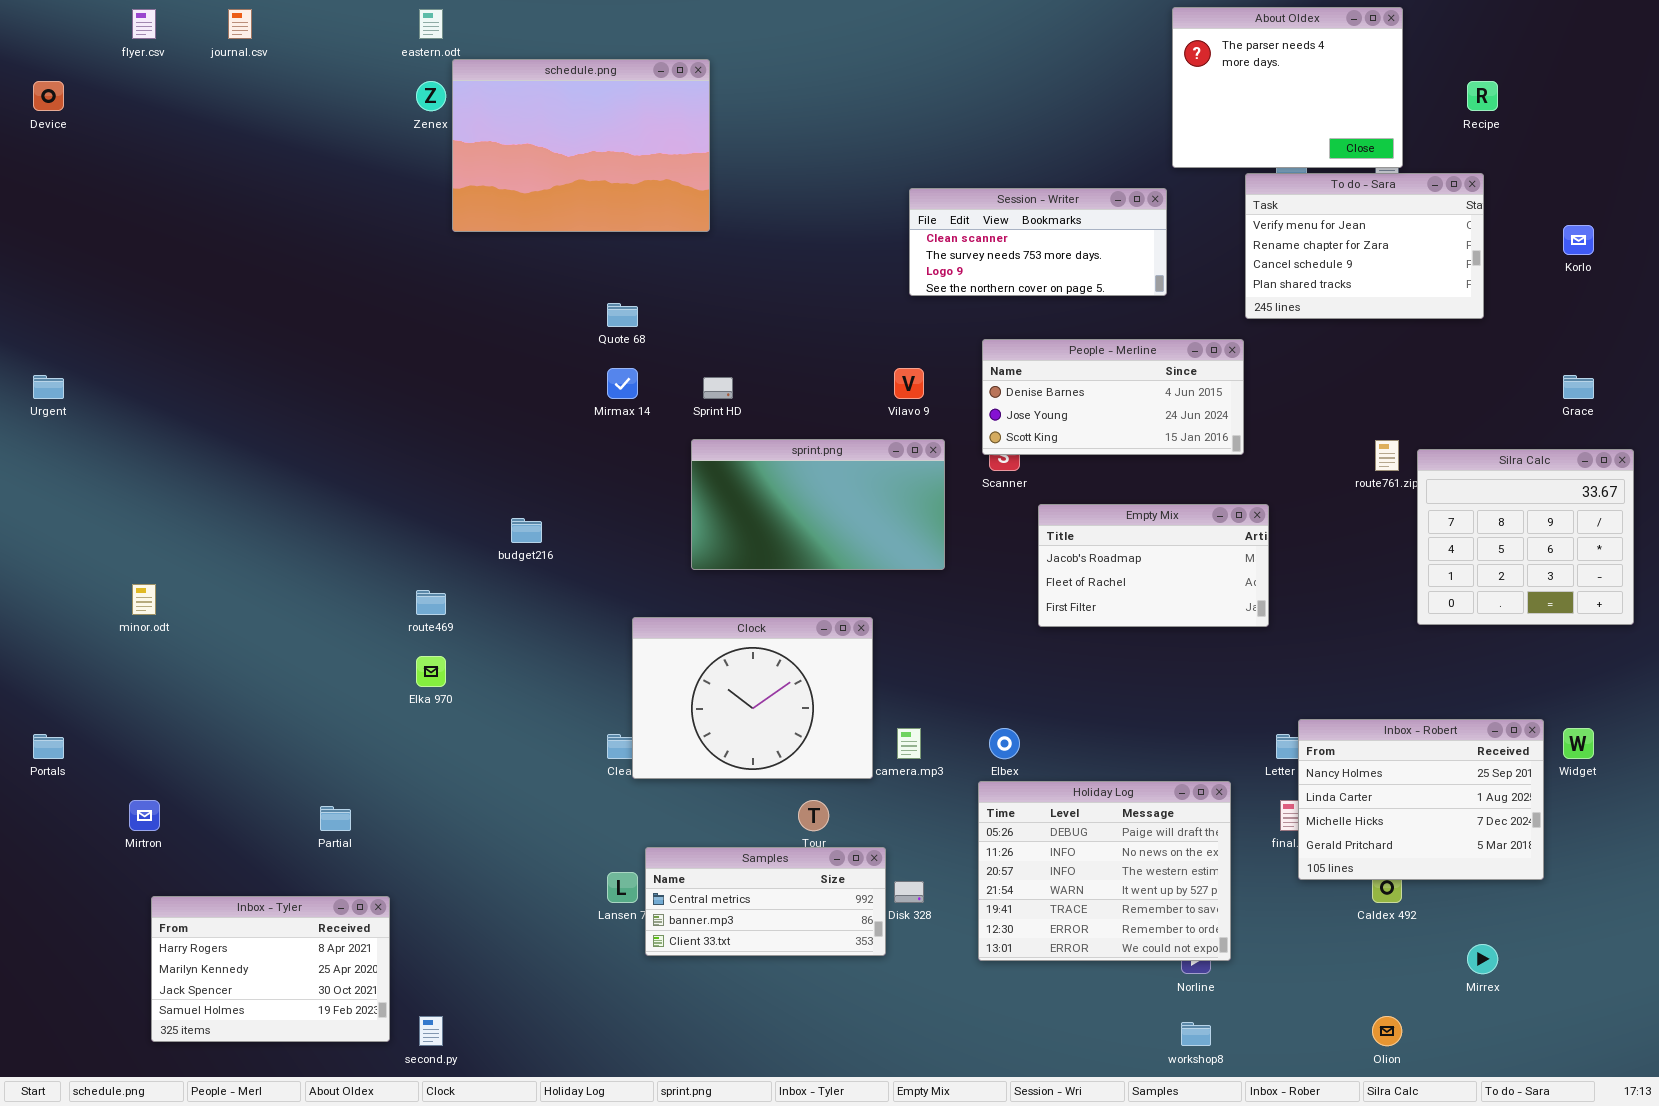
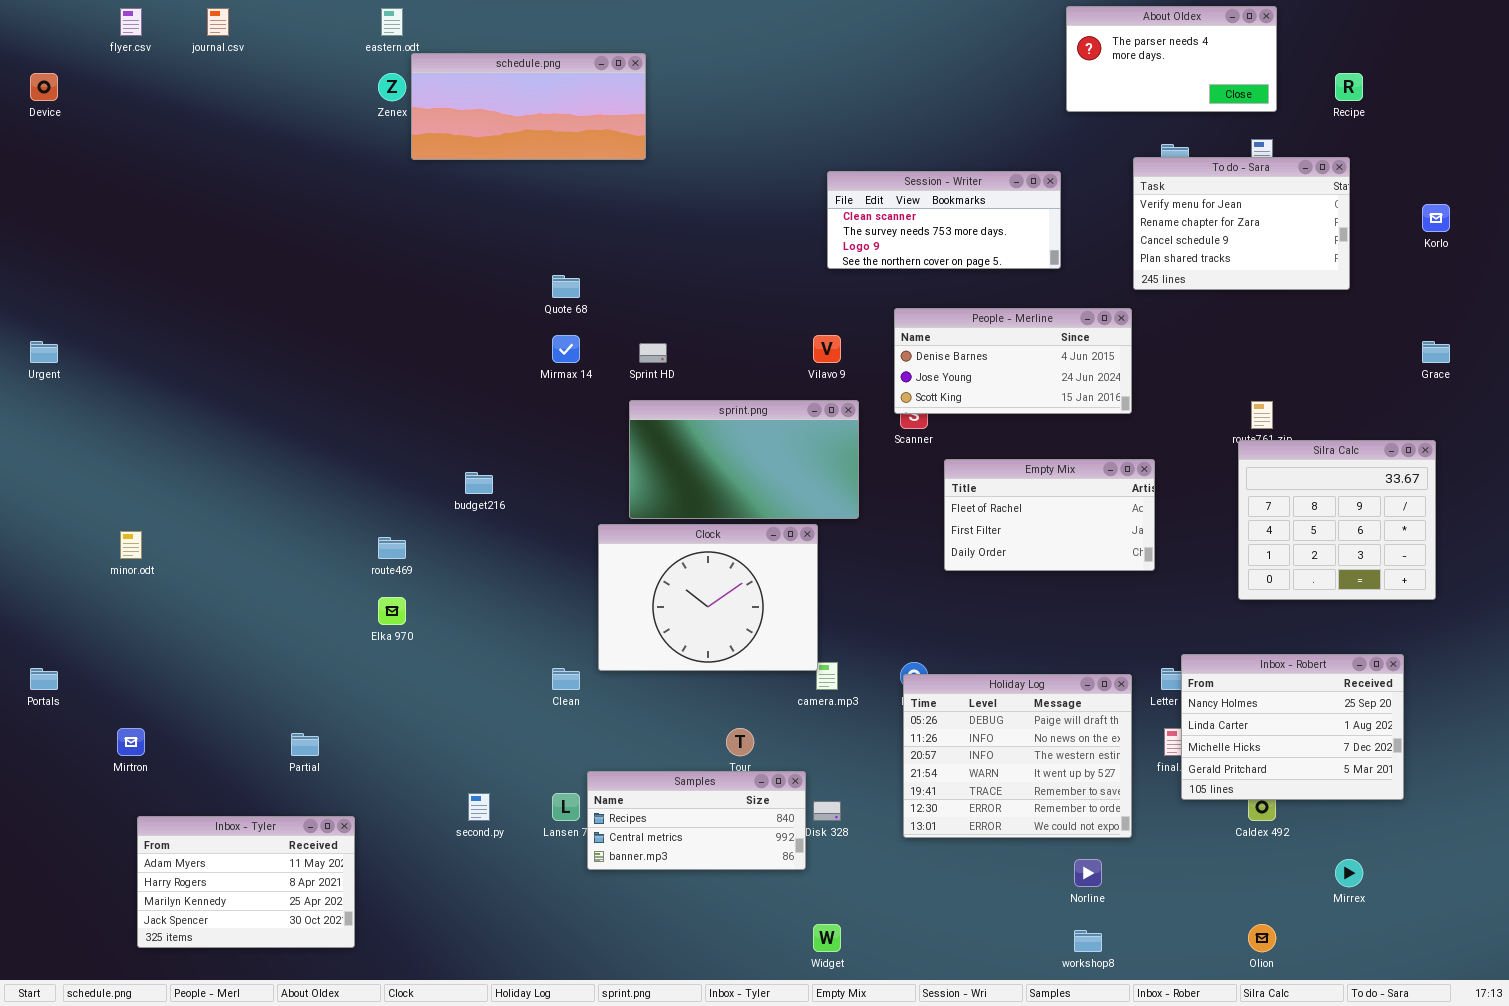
About Oldex: [1172,7,1403,168] -> [1066,6,1277,112], resized
schedule.png: [452,59,710,232] -> [411,53,646,160], resized
Silra Calc: [1417,449,1634,625] -> [1238,440,1436,600], moved
Empty Mix: [1038,504,1269,627] -> [944,459,1155,571], scrolled down 1 row
Clock: [632,617,873,779] -> [598,524,818,671], moved
Widget: [1563,728,1594,759] -> [813,924,841,952], moved
Holiday Log: [978,781,1231,961] -> [903,674,1132,838], moved
Samples: [645,847,886,956] -> [587,771,806,870], scrolled up 1 row
Inbox - Tyler: [151,896,390,1042] -> [137,816,355,948], scrolled up 1 row
second.py: [419,1016,443,1046] -> [468,793,490,821], moved

